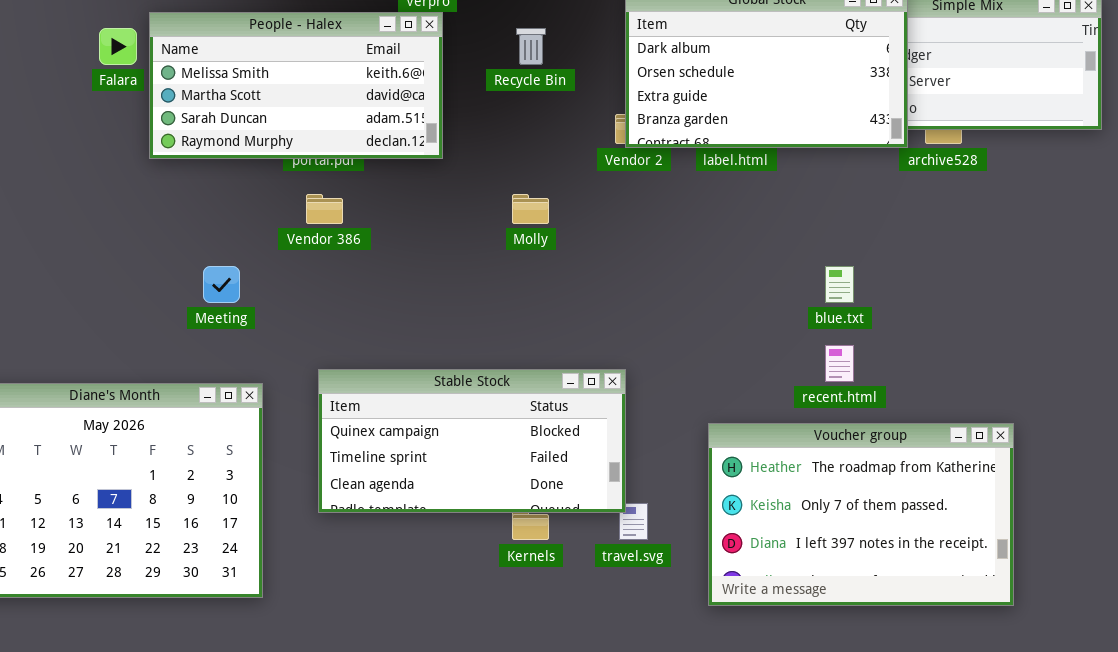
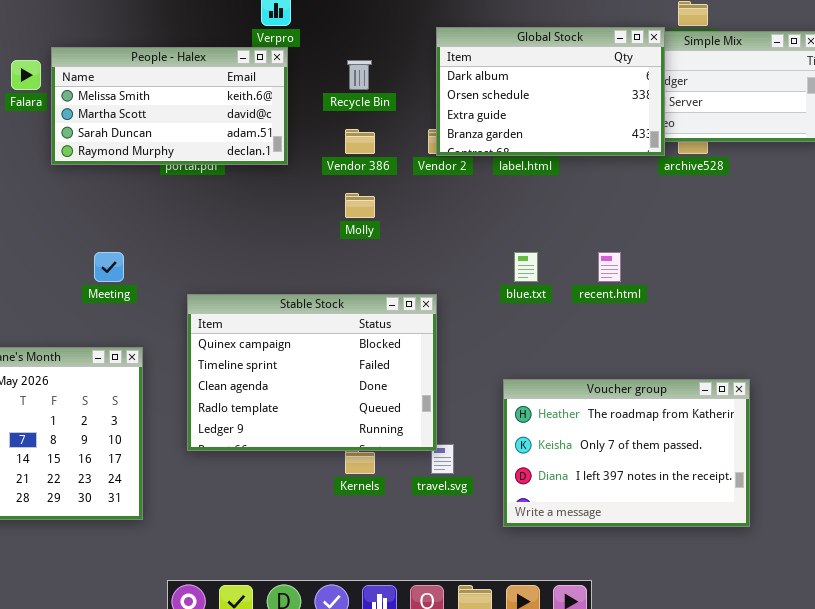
Vendor 386: [306,194,343,224] -> [345,129,375,154], moved
blue.txt: [825,266,854,303] -> [514,252,538,282], moved
recent.html: [825,345,854,382] -> [598,252,621,282], moved
Stable Stock: [318,369,626,513] -> [187,294,437,451], resized

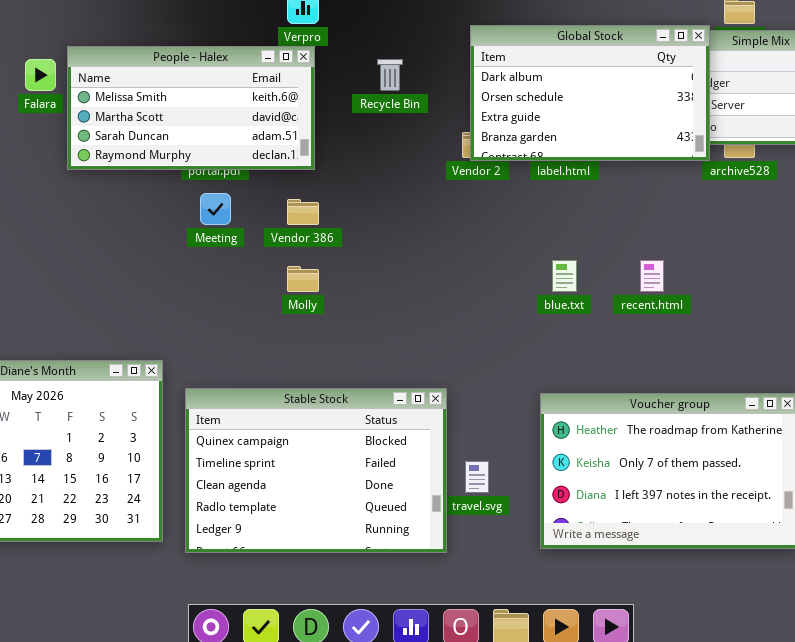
Vendor 386: [345,129,375,154] -> [287,199,319,225], moved
Molly: [345,193,375,218] -> [287,266,319,292], moved
Meeting: [94,252,124,282] -> [200,193,231,225], moved
Stable Stock: [187,294,437,451] -> [185,388,447,553], moved

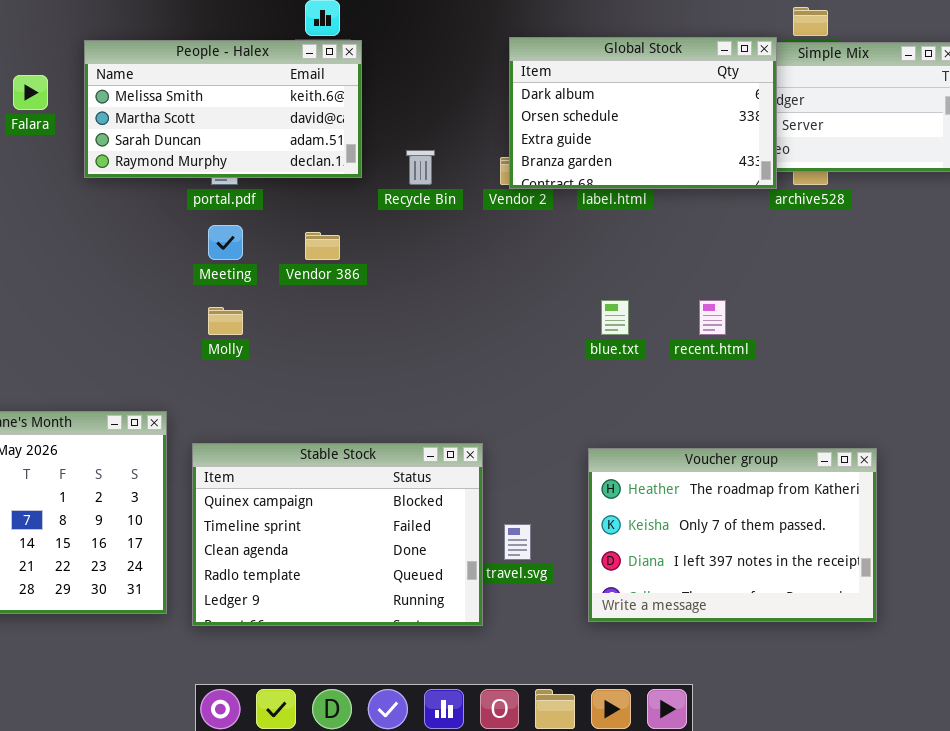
People - Halex: [67,46,315,170] -> [84,40,362,178], moved
Recycle Bin: [377,59,403,91] -> [406,150,435,185], moved
Molly: [287,266,319,292] -> [208,307,243,335], moved

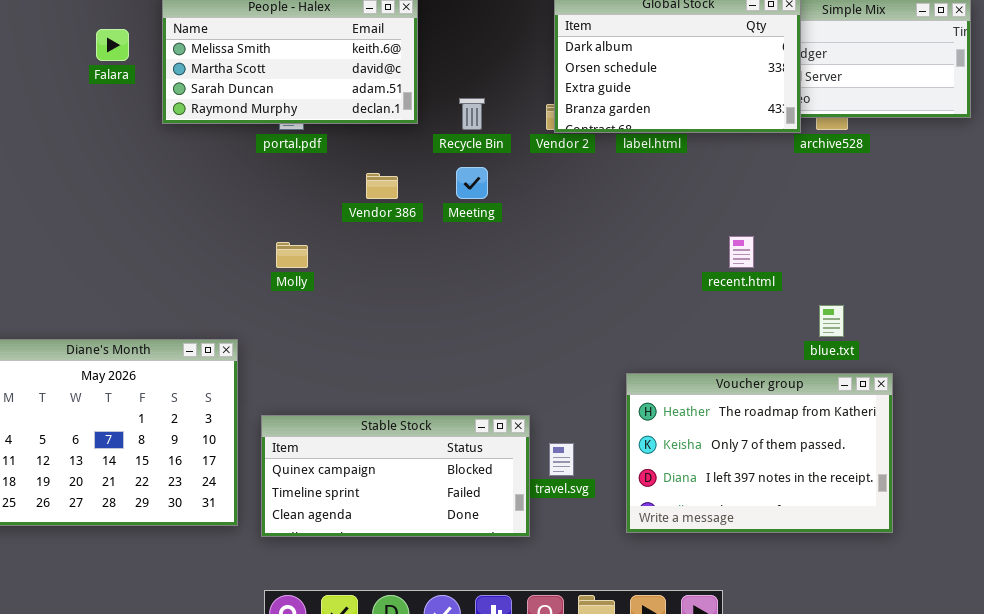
Meeting: [208,225,243,260] -> [456,167,488,199], moved
blue.txt: [601,300,629,335] -> [819,305,844,337], moved
Stable Stock: [192,443,483,626] -> [261,415,530,537], resized

